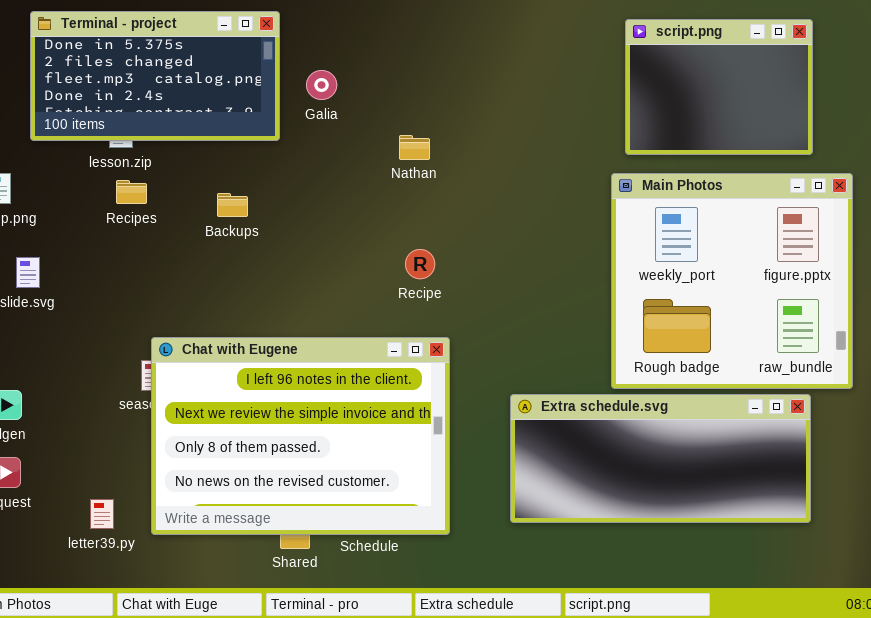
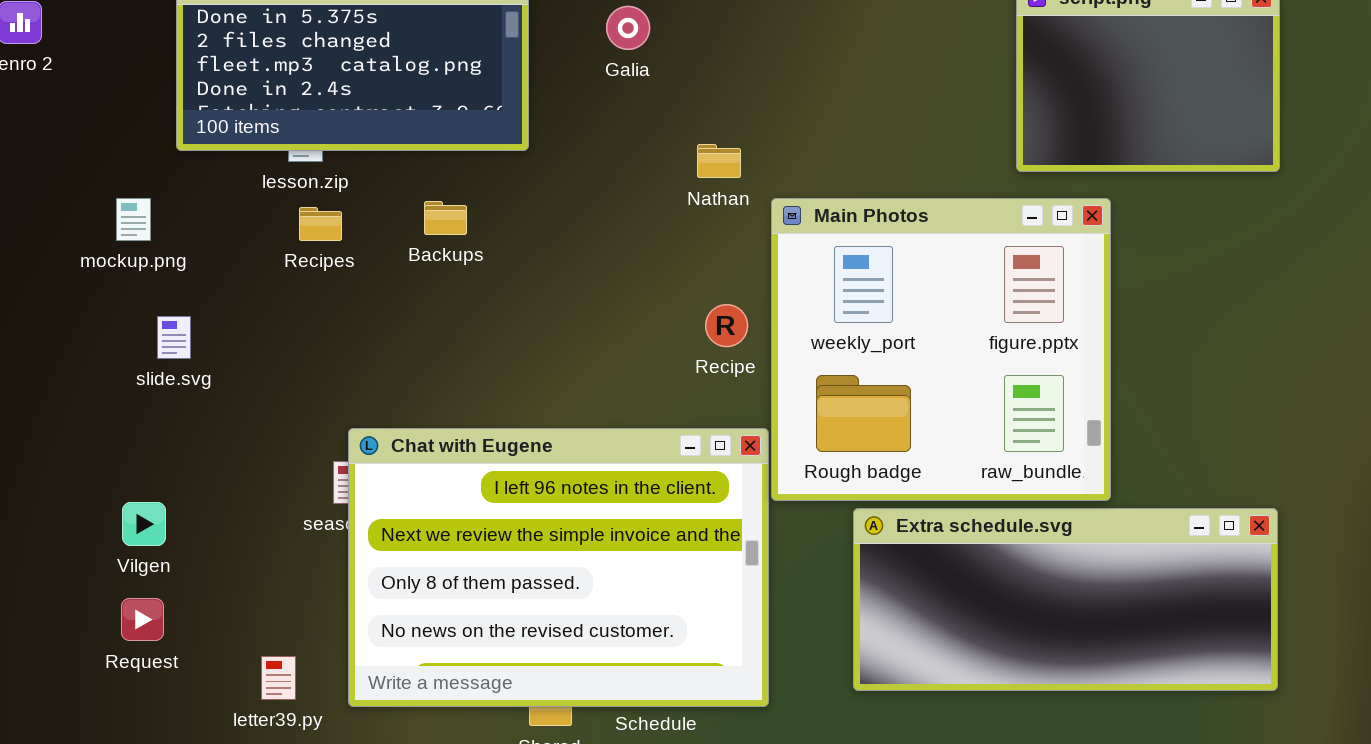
Galia: [306,70,337,100] -> [606,6,650,50], moved
Main Photos: [611,173,853,389] -> [771,198,1111,501], moved
Backups: [217,193,248,217] -> [424,201,467,235], moved

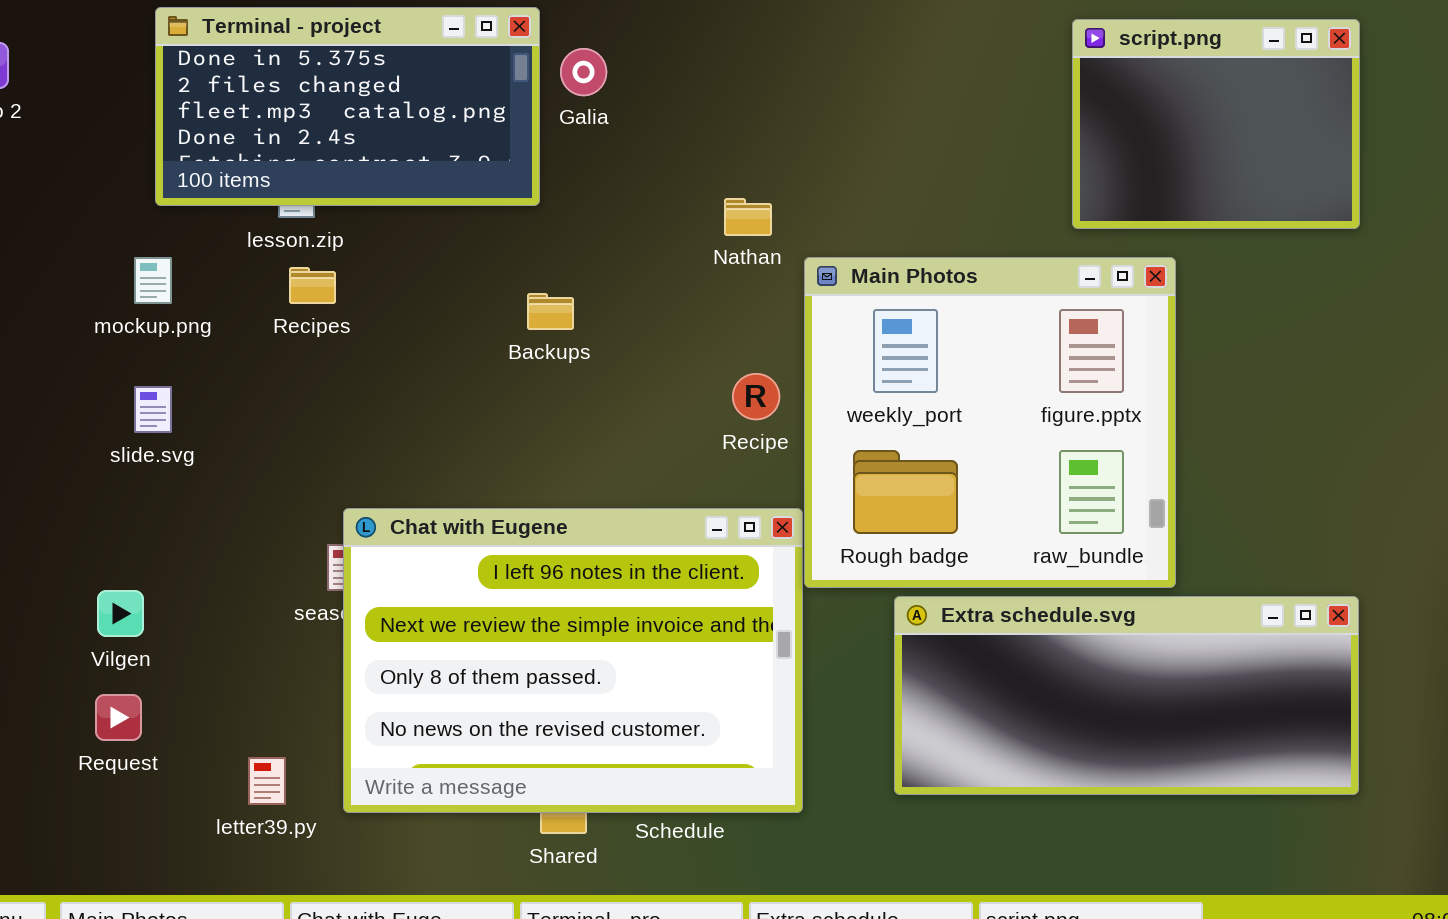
Galia: [606,6,650,50] -> [560,48,607,96], moved
mockup.png: [116,198,151,241] -> [134,257,172,304], moved
Backups: [424,201,467,235] -> [527,293,574,330], moved

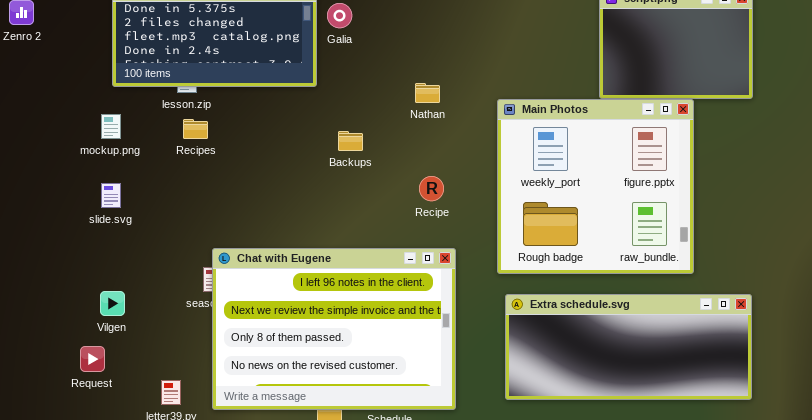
Main Photos: [804,257,1176,588] -> [497,99,694,274], moved
Backups: [527,293,574,330] -> [338,131,363,151], moved
Vilgen: [97,590,144,637] -> [100,291,125,316], moved

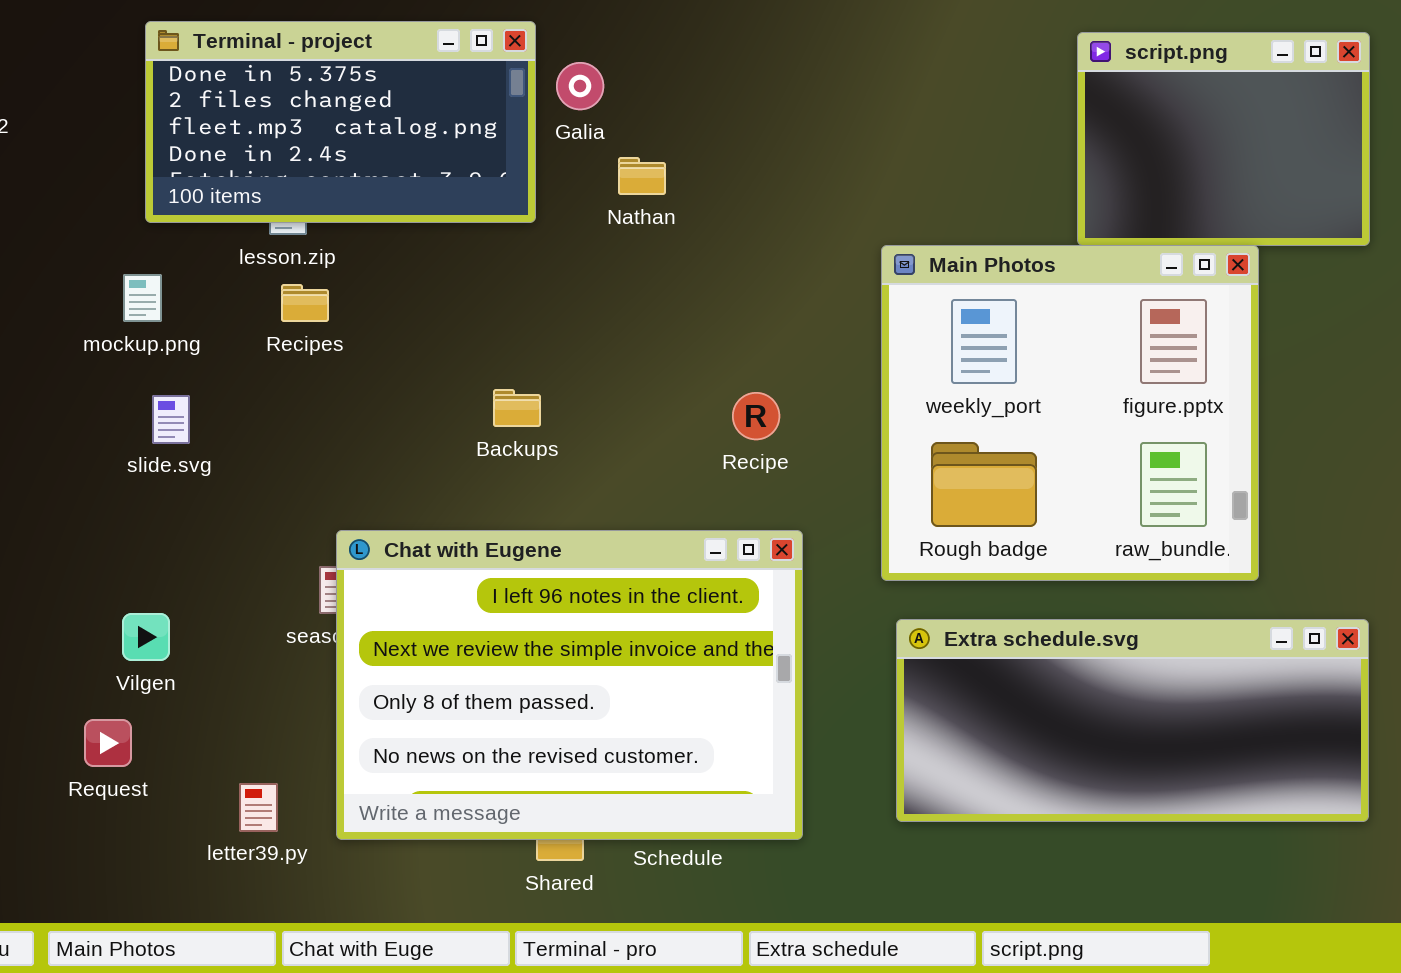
Nathan: [415,83,440,103] -> [618,157,666,195], moved
Backups: [338,131,363,151] -> [493,389,541,427], moved
slide.svg: [101,183,121,208] -> [152,395,190,444], moved

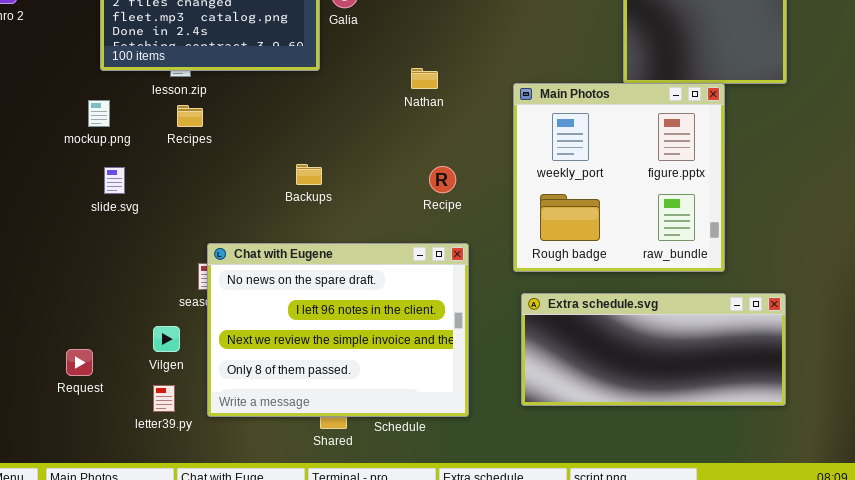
Nathan: [618,157,666,195] -> [411,68,438,89], moved
Chat with Eugene: [336,530,803,840] -> [207,243,469,417], scrolled up 1 row
Vilgen: [122,613,170,661] -> [153,326,180,352], moved

